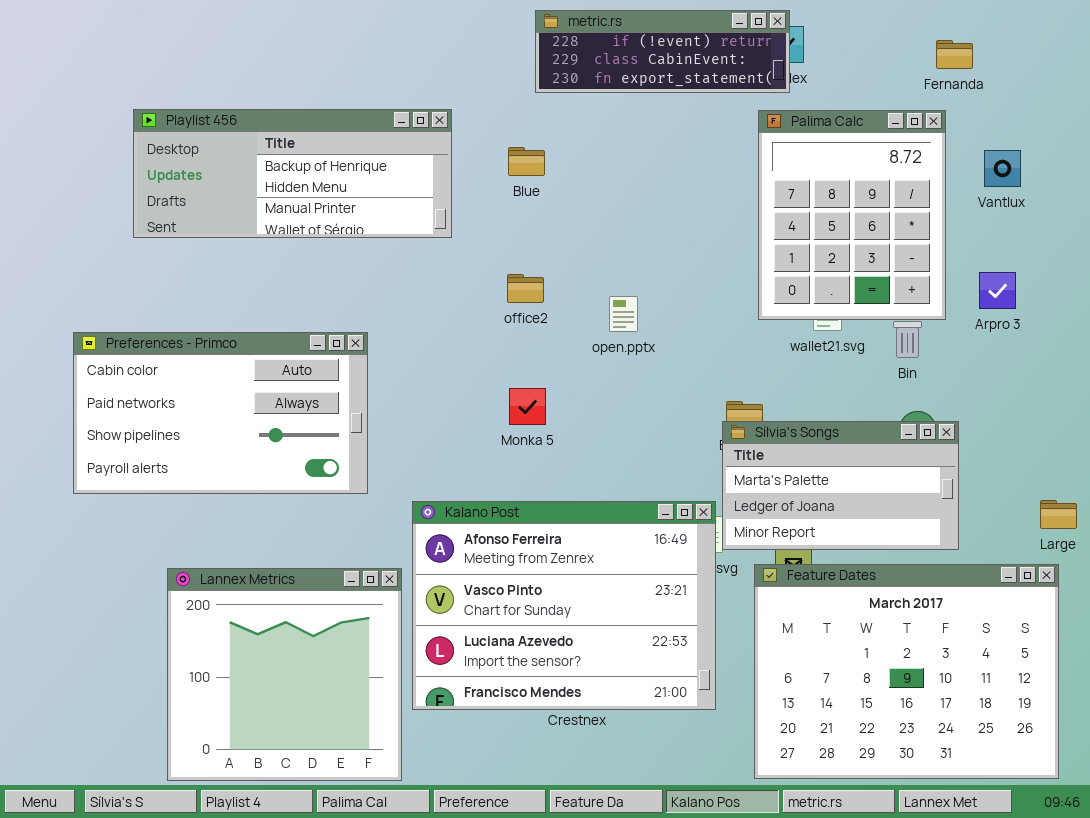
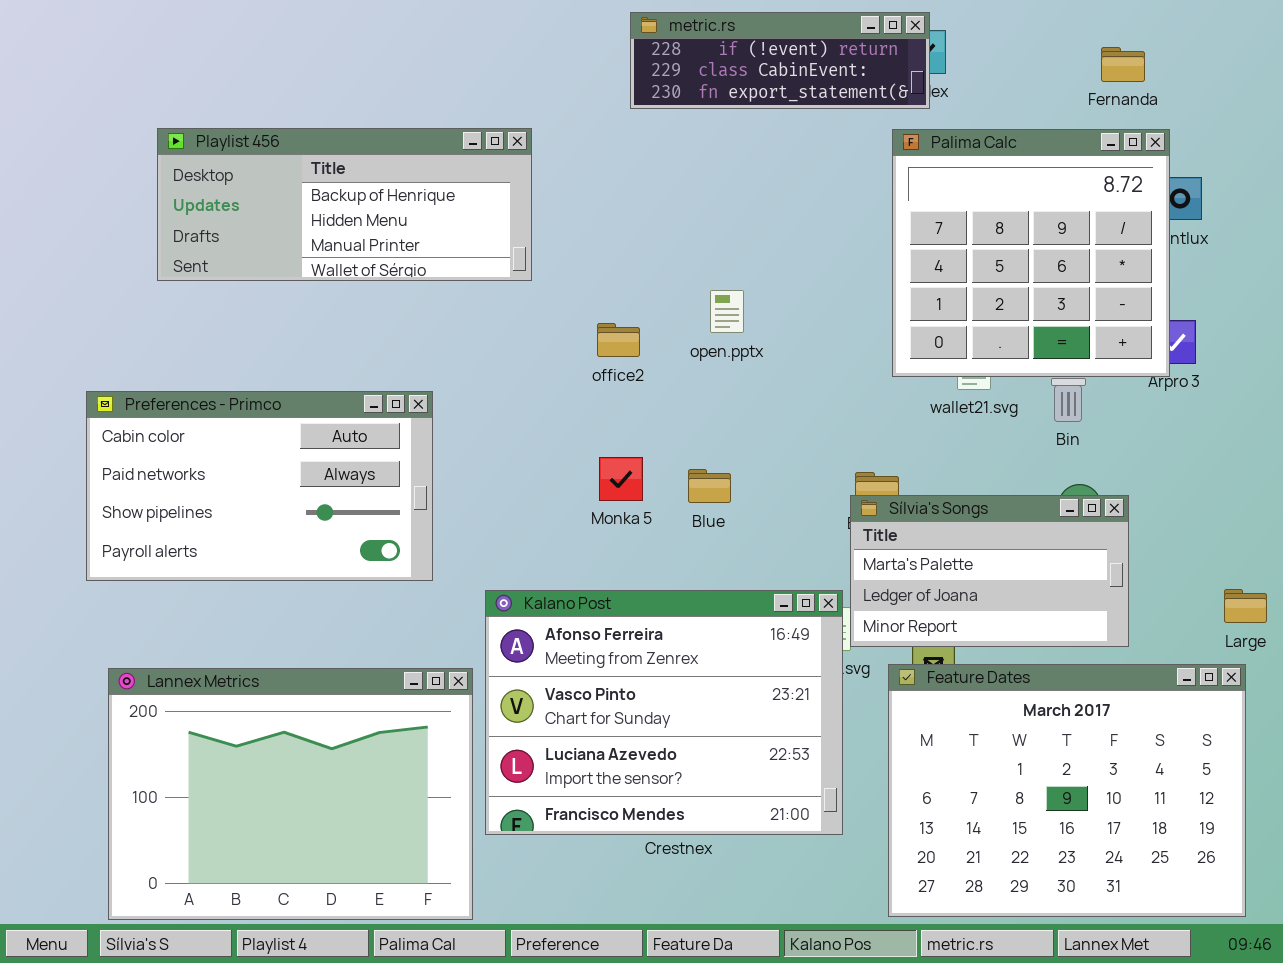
Palima Calc: [758,110,946,320] -> [892,129,1170,377], resized
Blue: [508,147,545,176] -> [688,469,731,503], moved
open.pptx: [609,296,638,332] -> [710,290,744,333], moved
Lannex Metrics: [167,568,402,781] -> [108,668,473,920], resized

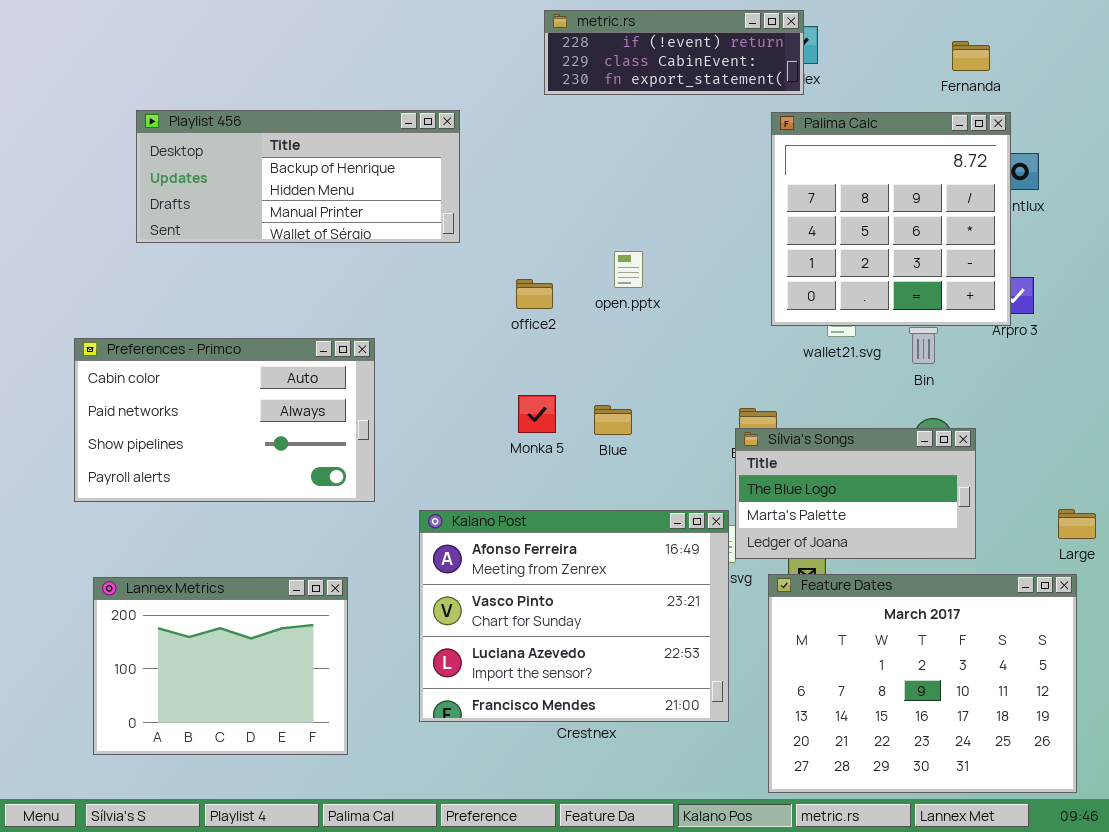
Sílvia's Songs: [850,495,1129,647] -> [735,428,976,559], scrolled up 1 row
Lannex Metrics: [108,668,473,920] -> [93,577,348,755], resized

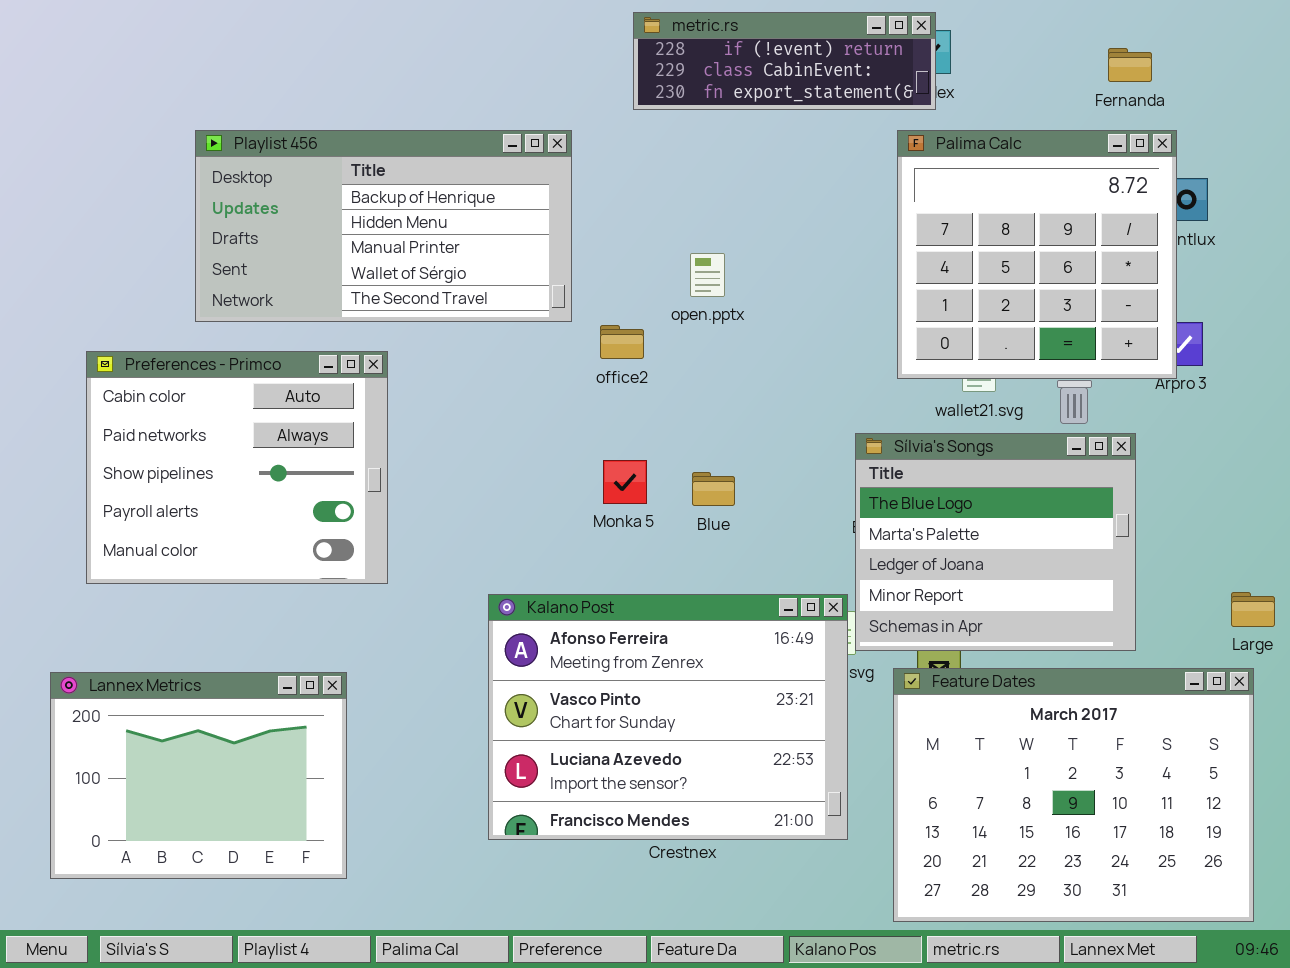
Playlist 456: [136,110,460,243] -> [195,130,572,322], moved, resized
open.pptx: [614,251,643,288] -> [690,253,725,297], moved
Preferences - Primco: [74,338,375,502] -> [86,351,388,584], resized
Sílvia's Songs: [735,428,976,559] -> [855,433,1136,651], resized
Lannex Metrics: [93,577,348,755] -> [50,672,347,879], moved

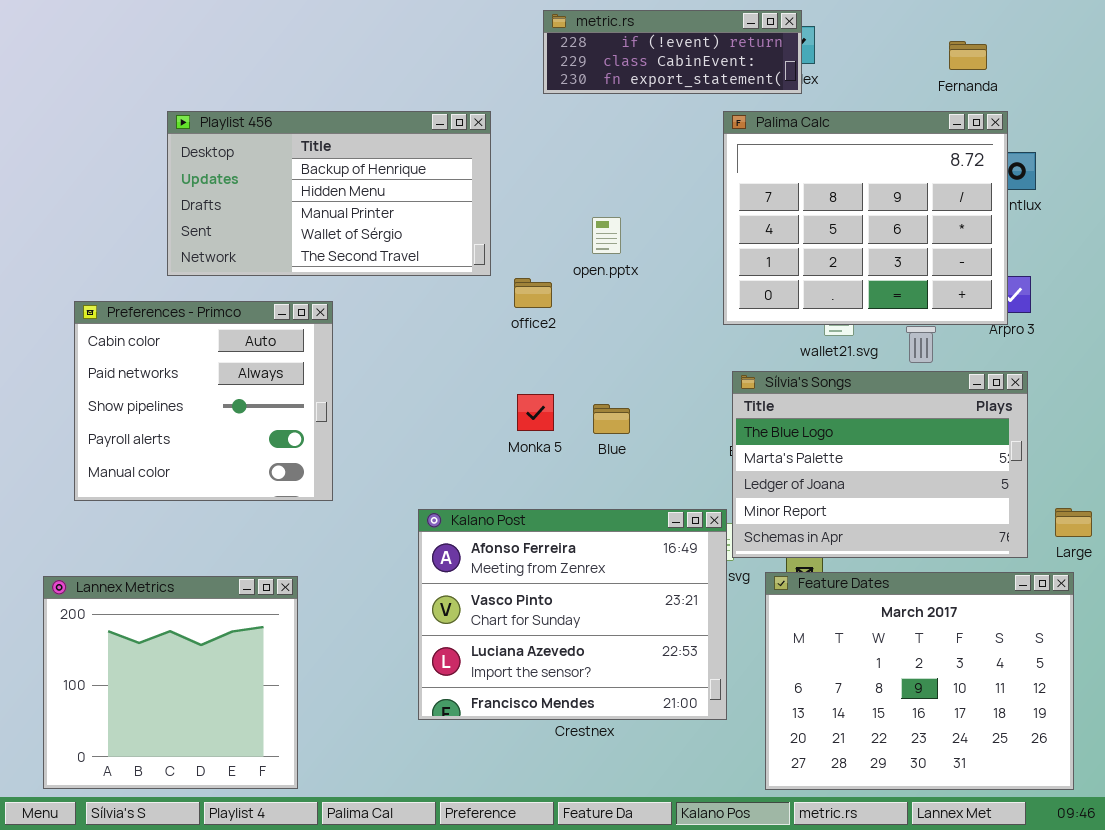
Palima Calc: [897,130,1177,379] -> [723,111,1008,325], resized
Sílvia's Songs: [855,433,1136,651] -> [732,371,1028,558], resized
Lannex Metrics: [50,672,347,879] -> [43,576,298,789], resized

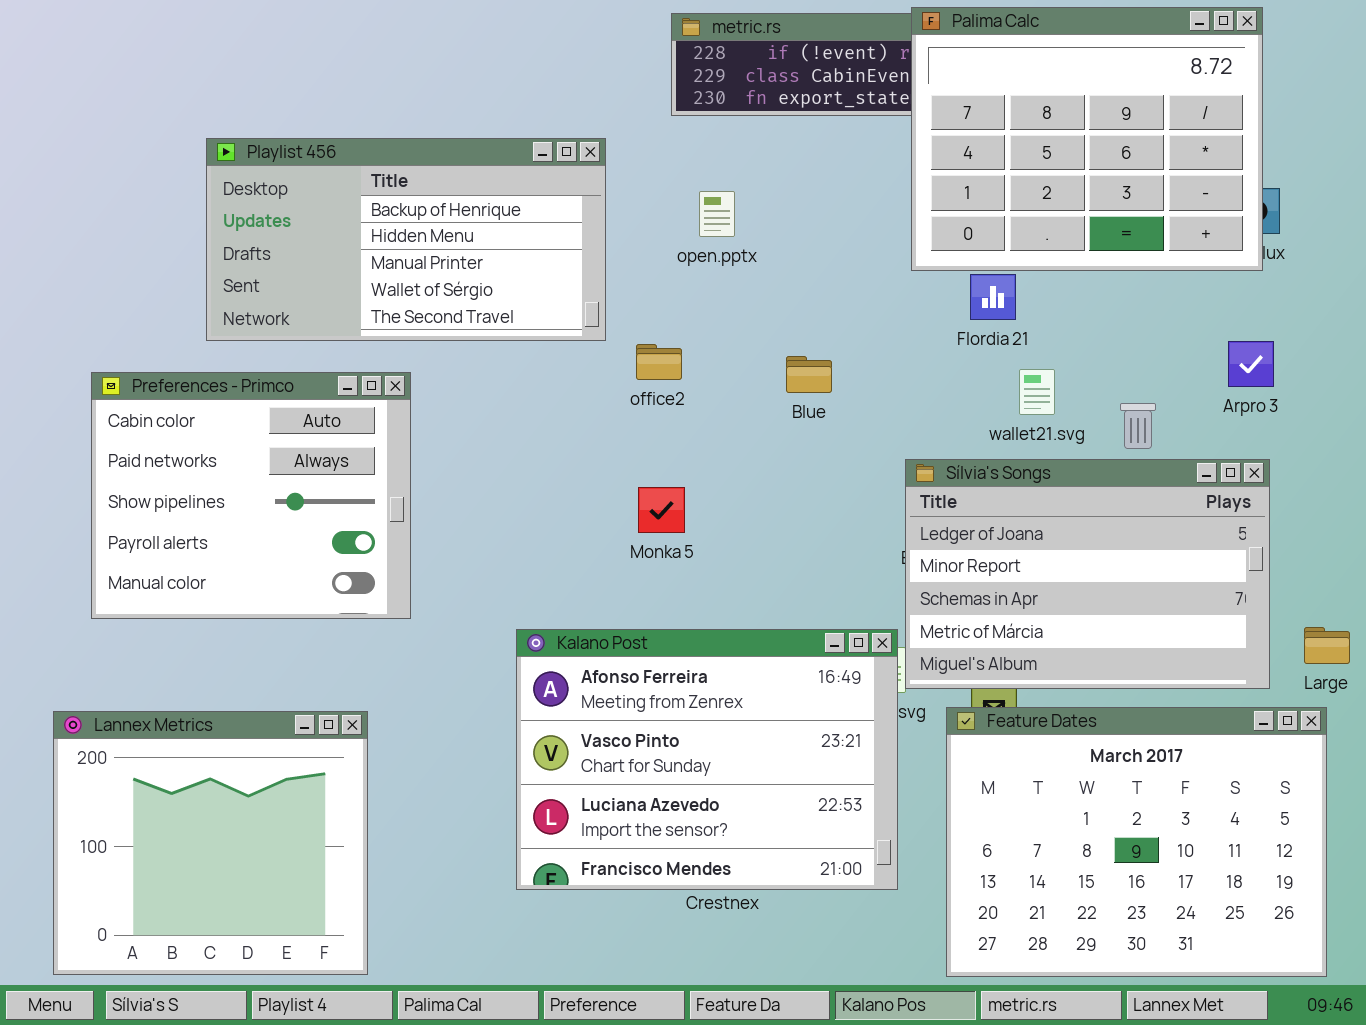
Palima Calc: [723,111,1008,325] -> [911,7,1263,271], moved
open.pptx: [592,217,621,254] -> [699,191,735,237], moved
Sílvia's Songs: [732,371,1028,558] -> [905,459,1270,689], scrolled down 2 rows
Blue: [593,404,630,434] -> [786,356,832,393], moved

